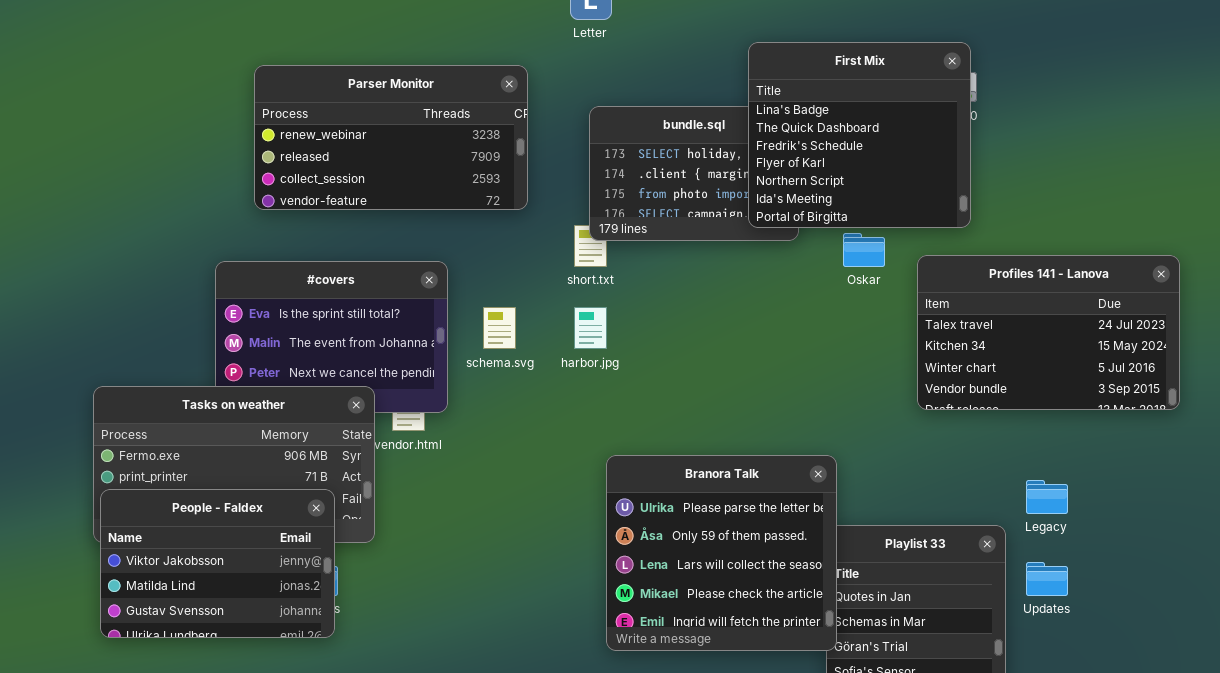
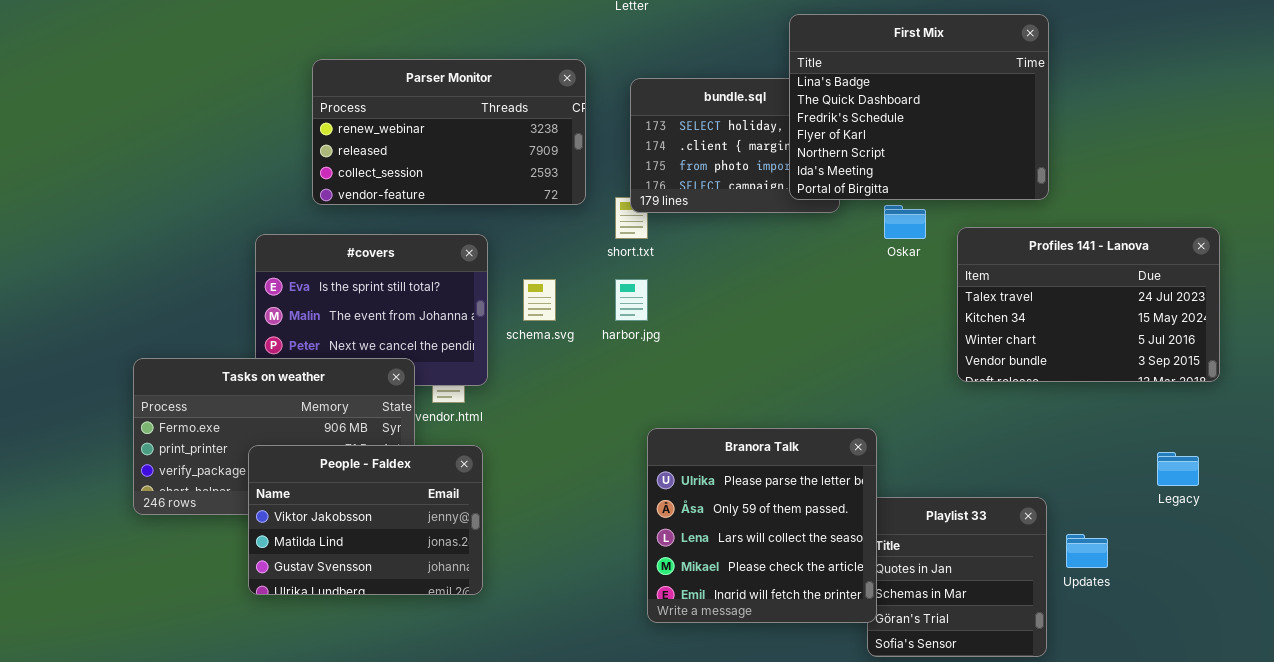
First Mix: [748,42,971,228] -> [789,14,1049,200], resized
Parser Monitor: [254,65,528,210] -> [312,59,586,205], moved
Legacy: [1026,480,1068,514] -> [1157,452,1199,486], moved
People - Faldex: [100,489,335,638] -> [248,445,483,595], moved

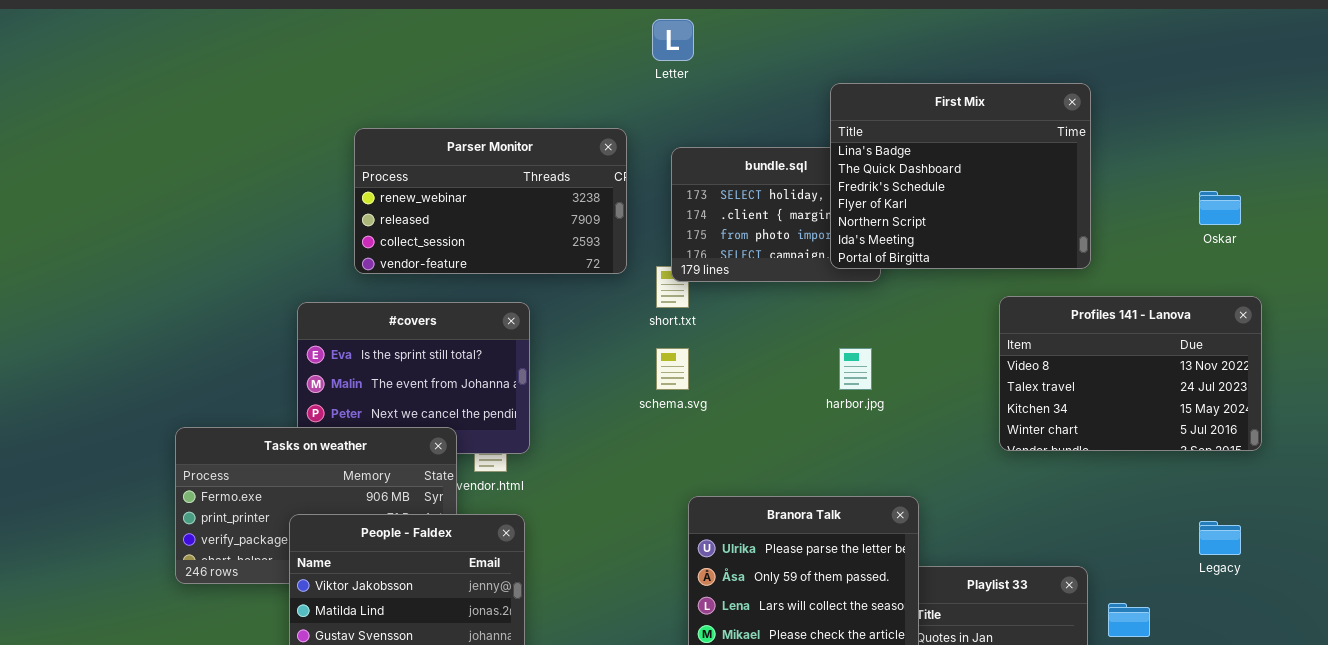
Oskar: [884,205,926,239] -> [1199,191,1241,225], moved
Profiles 141 - Lanova: [957,227,1220,382] -> [999,296,1262,451], scrolled up 1 row
schema.svg: [523,279,556,321] -> [656,348,689,390], moved
harbor.jpg: [615,279,648,321] -> [839,348,872,390], moved

